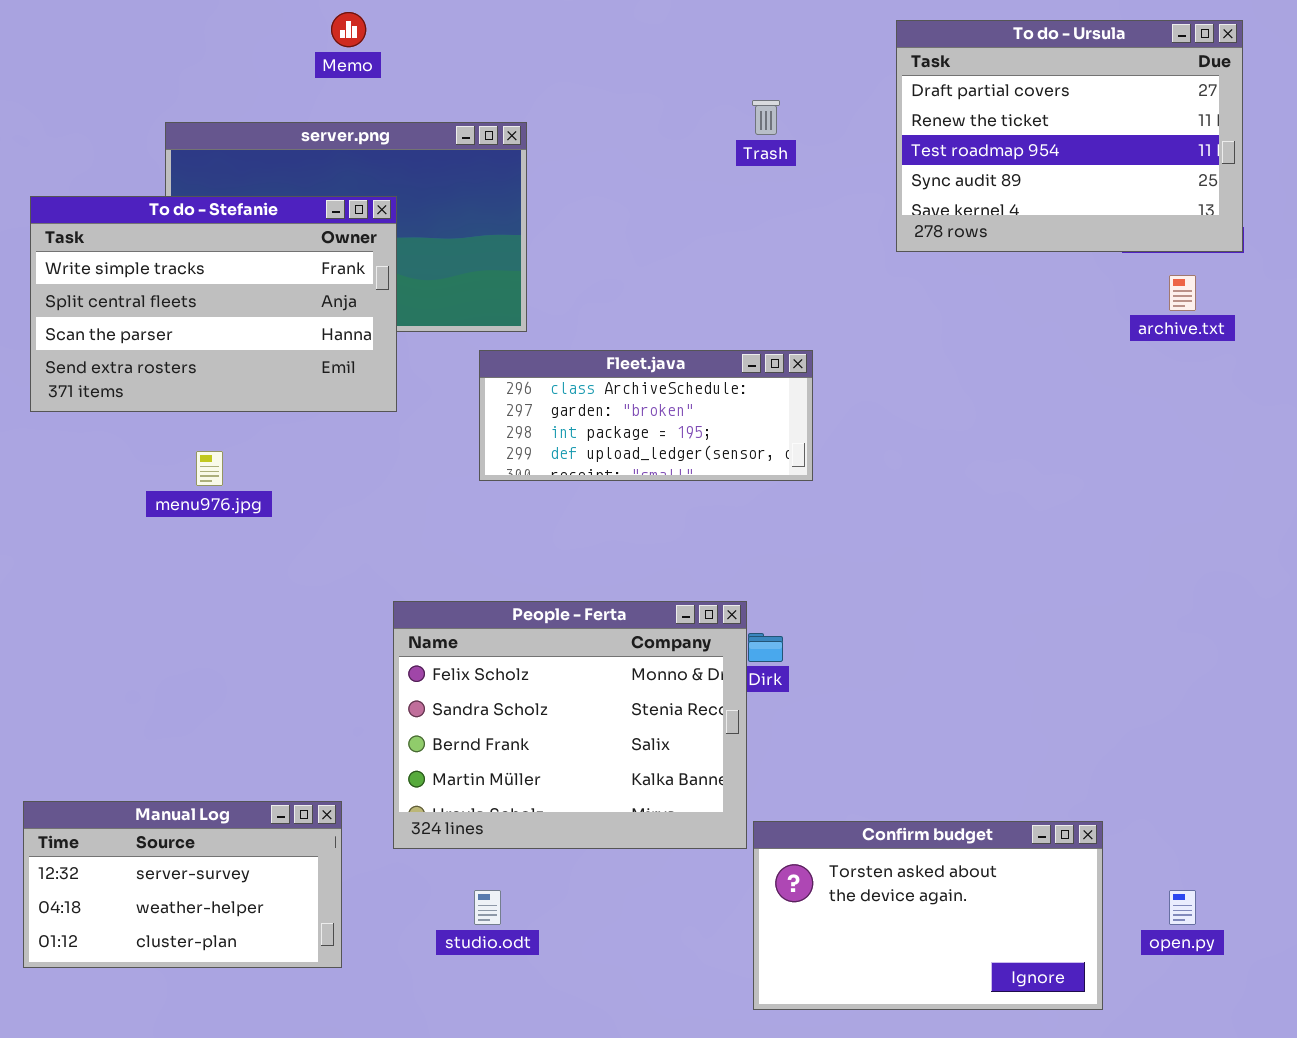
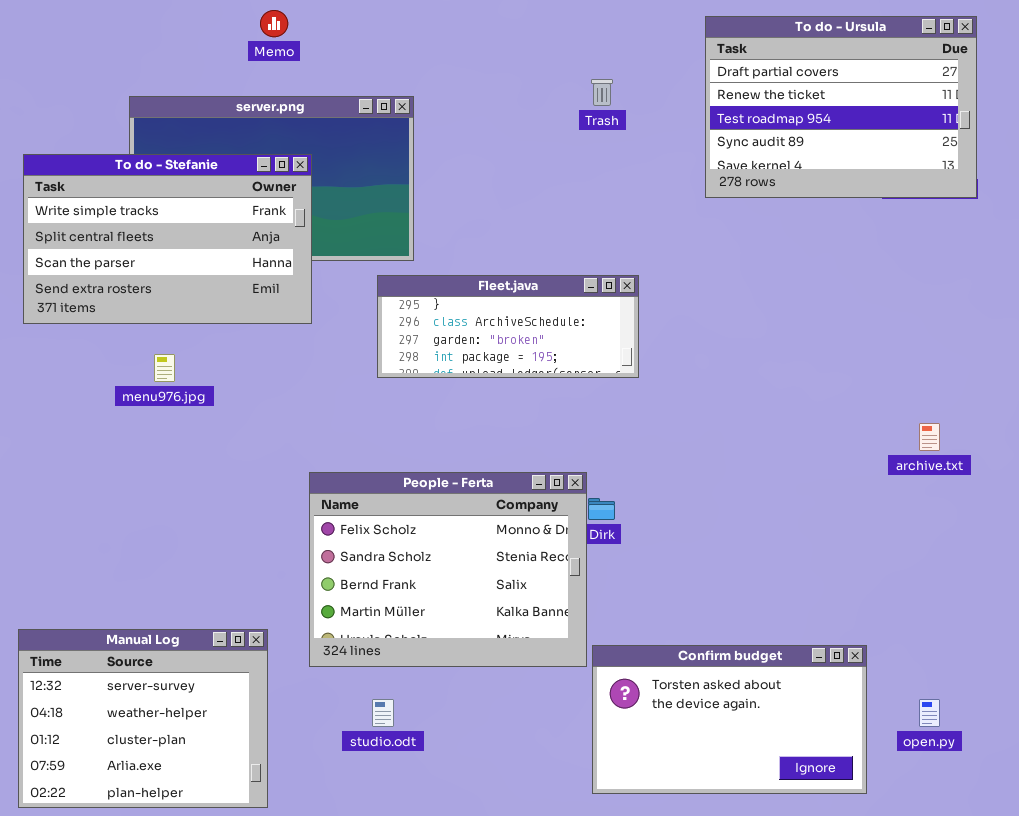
archive.txt: [1169,275,1196,311] -> [919,423,940,451], moved
Fleet.java: [479,350,813,481] -> [377,275,639,378], scrolled up 1 row
Manual Log: [23,801,342,968] -> [18,629,268,808], resized

